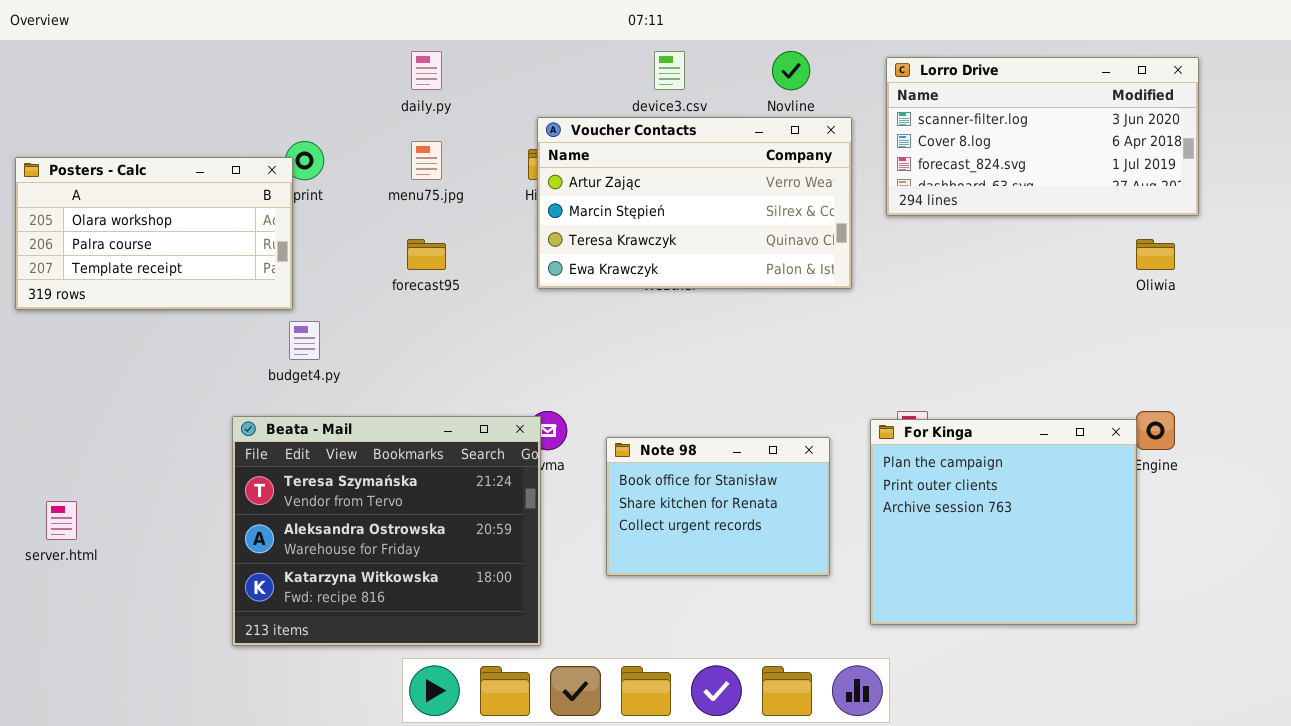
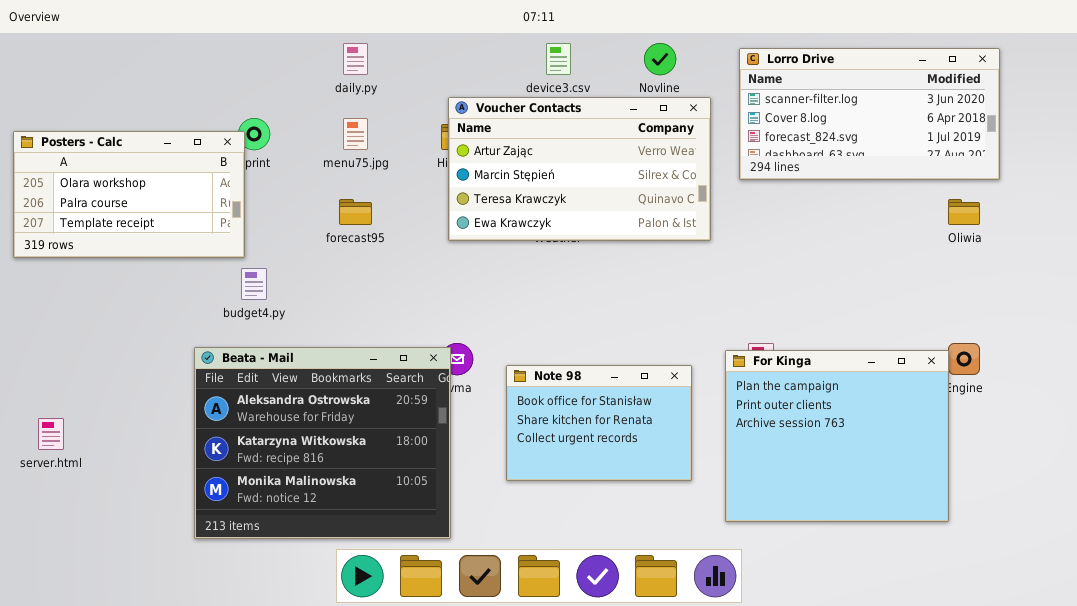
Beata - Mail: [232,416,541,646] -> [194,347,451,539], scrolled down 1 row

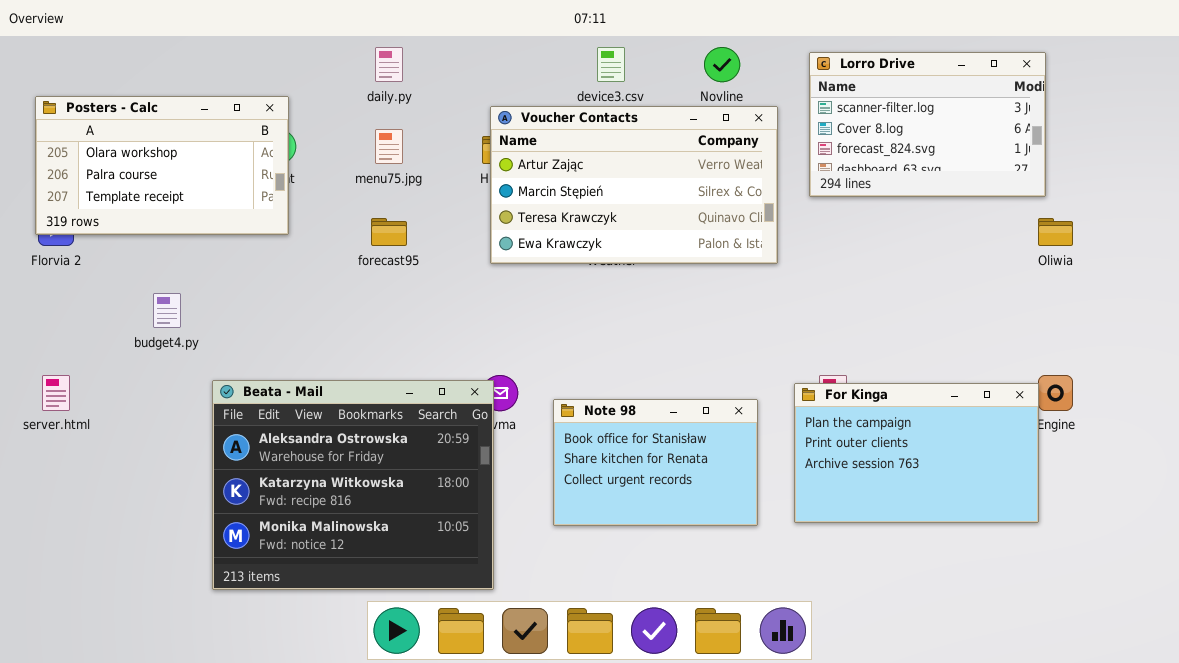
Lorro Drive: [739,48,1000,180] -> [809,52,1046,197], resized
Posters - Calc: [13,131,245,258] -> [35,96,289,235], moved
budget4.py: [241,268,267,300] -> [153,293,181,328], moved
For Kinga: [725,350,949,522] -> [794,383,1039,523], resized
server.html: [38,418,64,450] -> [42,375,70,411], moved

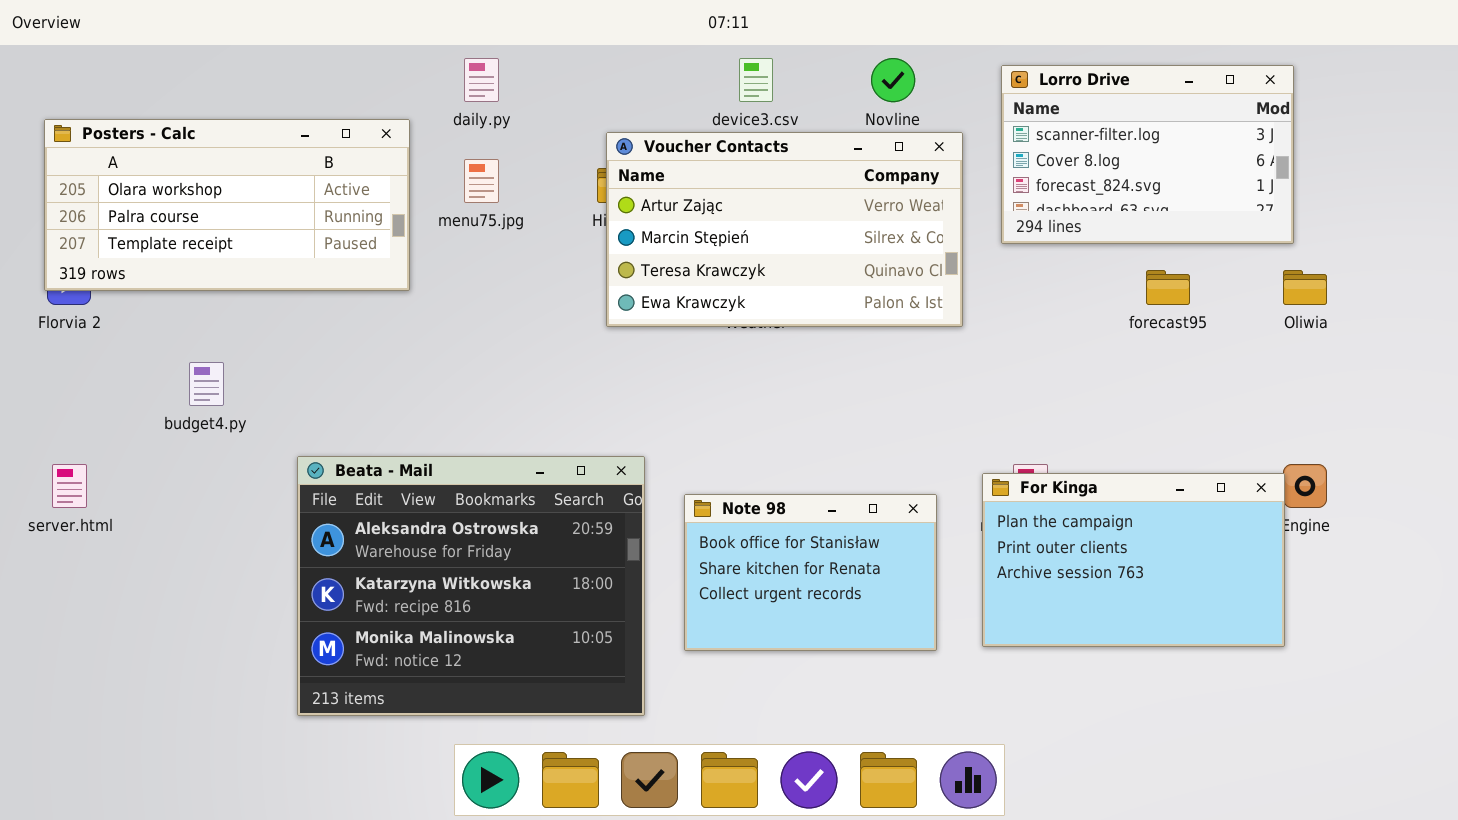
Posters - Calc: [35,96,289,235] -> [44,119,410,291], resized
forecast95: [371,218,407,246] -> [1146,270,1190,305], moved
Beata - Mail: [212,380,494,590] -> [297,456,645,716], moved

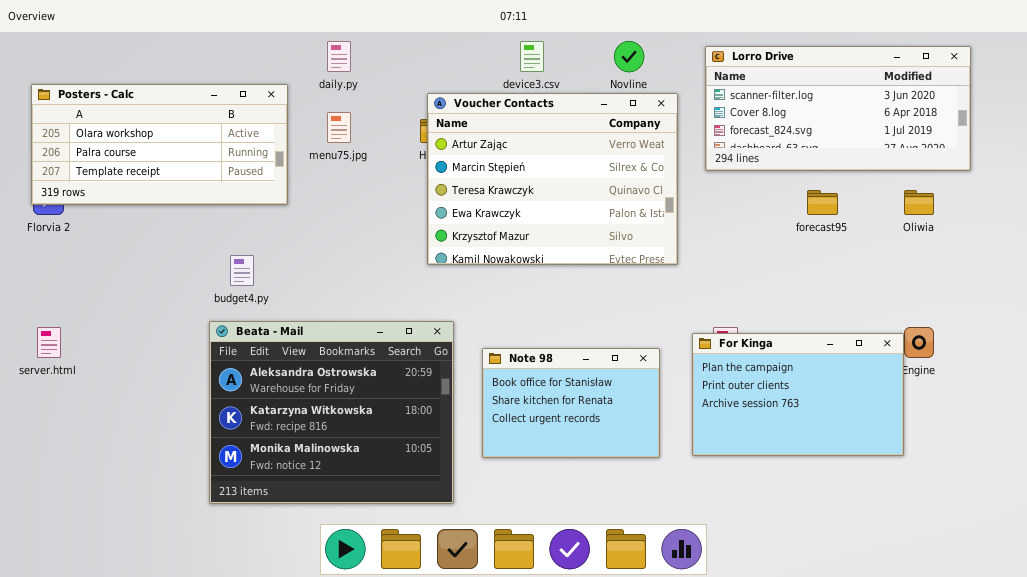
Lorro Drive: [1001,65,1294,244] -> [705,46,971,171], resized
Voucher Contacts: [606,132,963,327] -> [427,93,678,265], resized
budget4.py: [189,362,224,406] -> [230,255,254,286], moved

